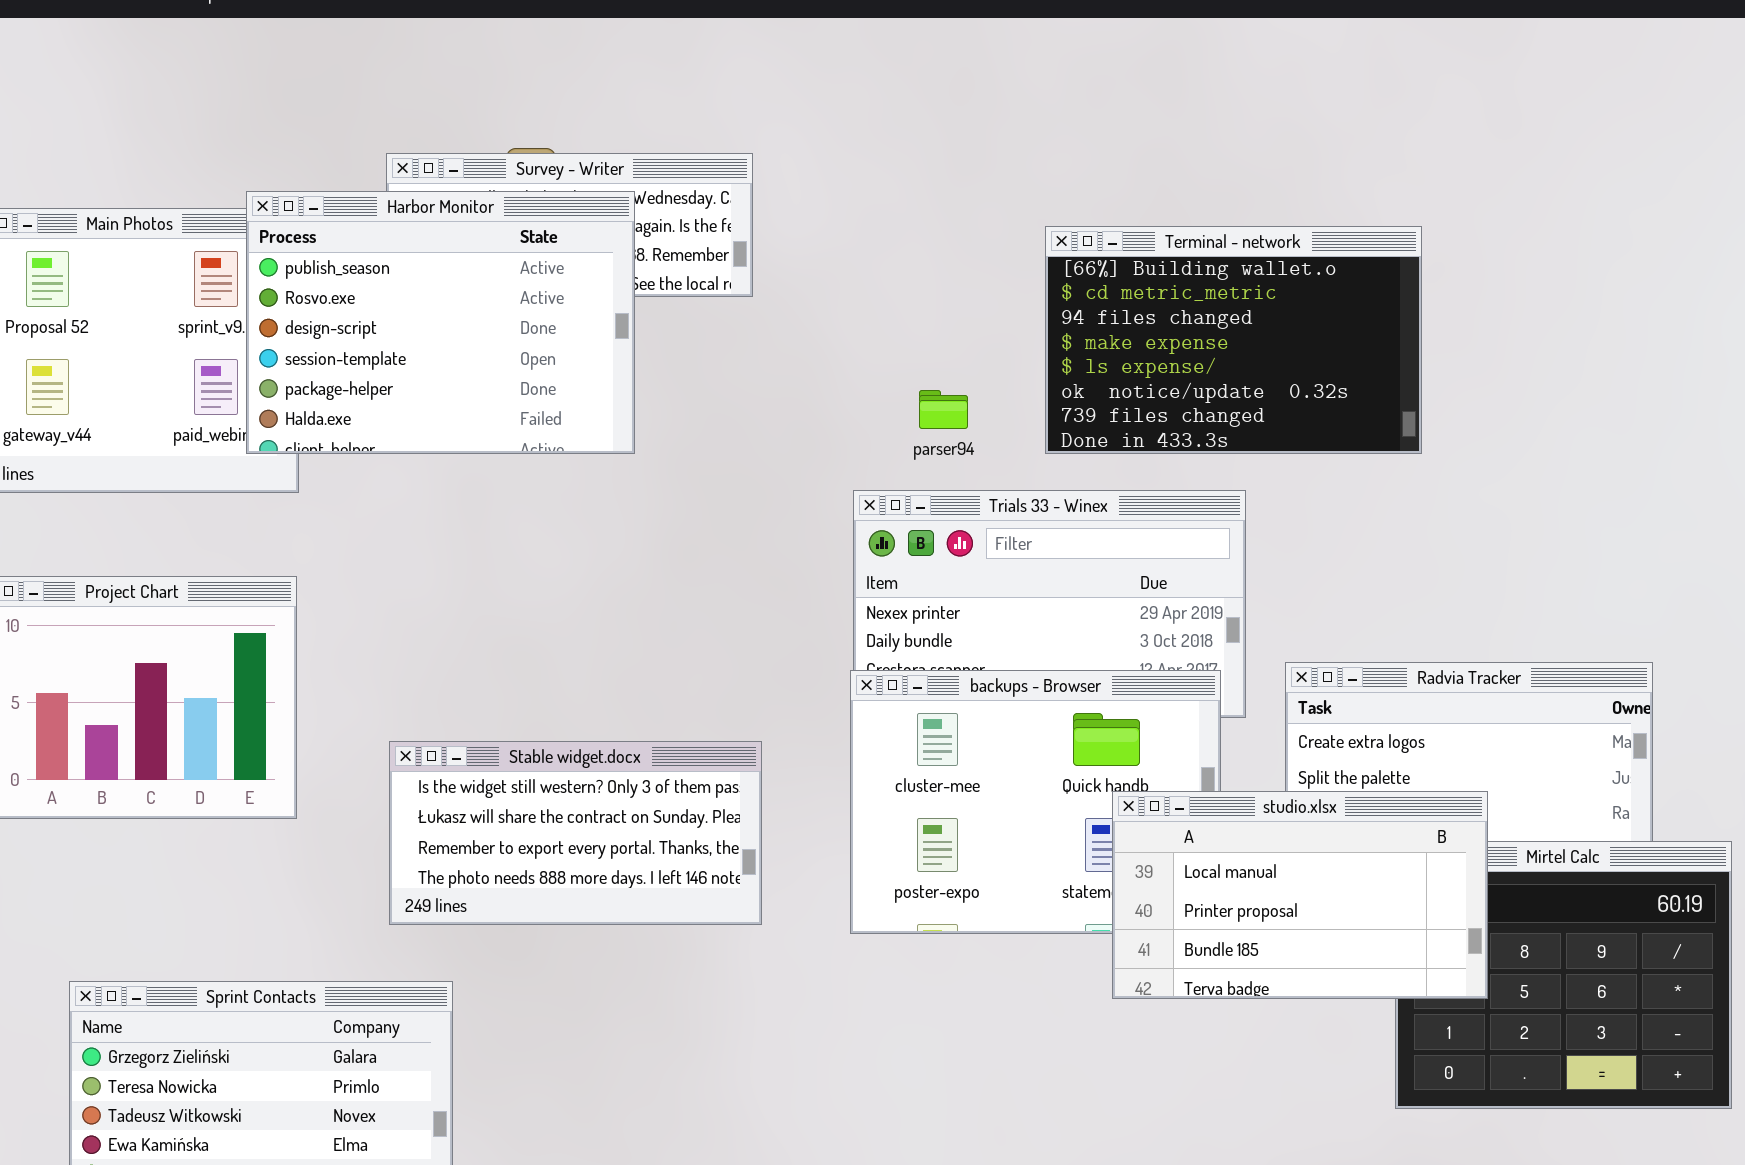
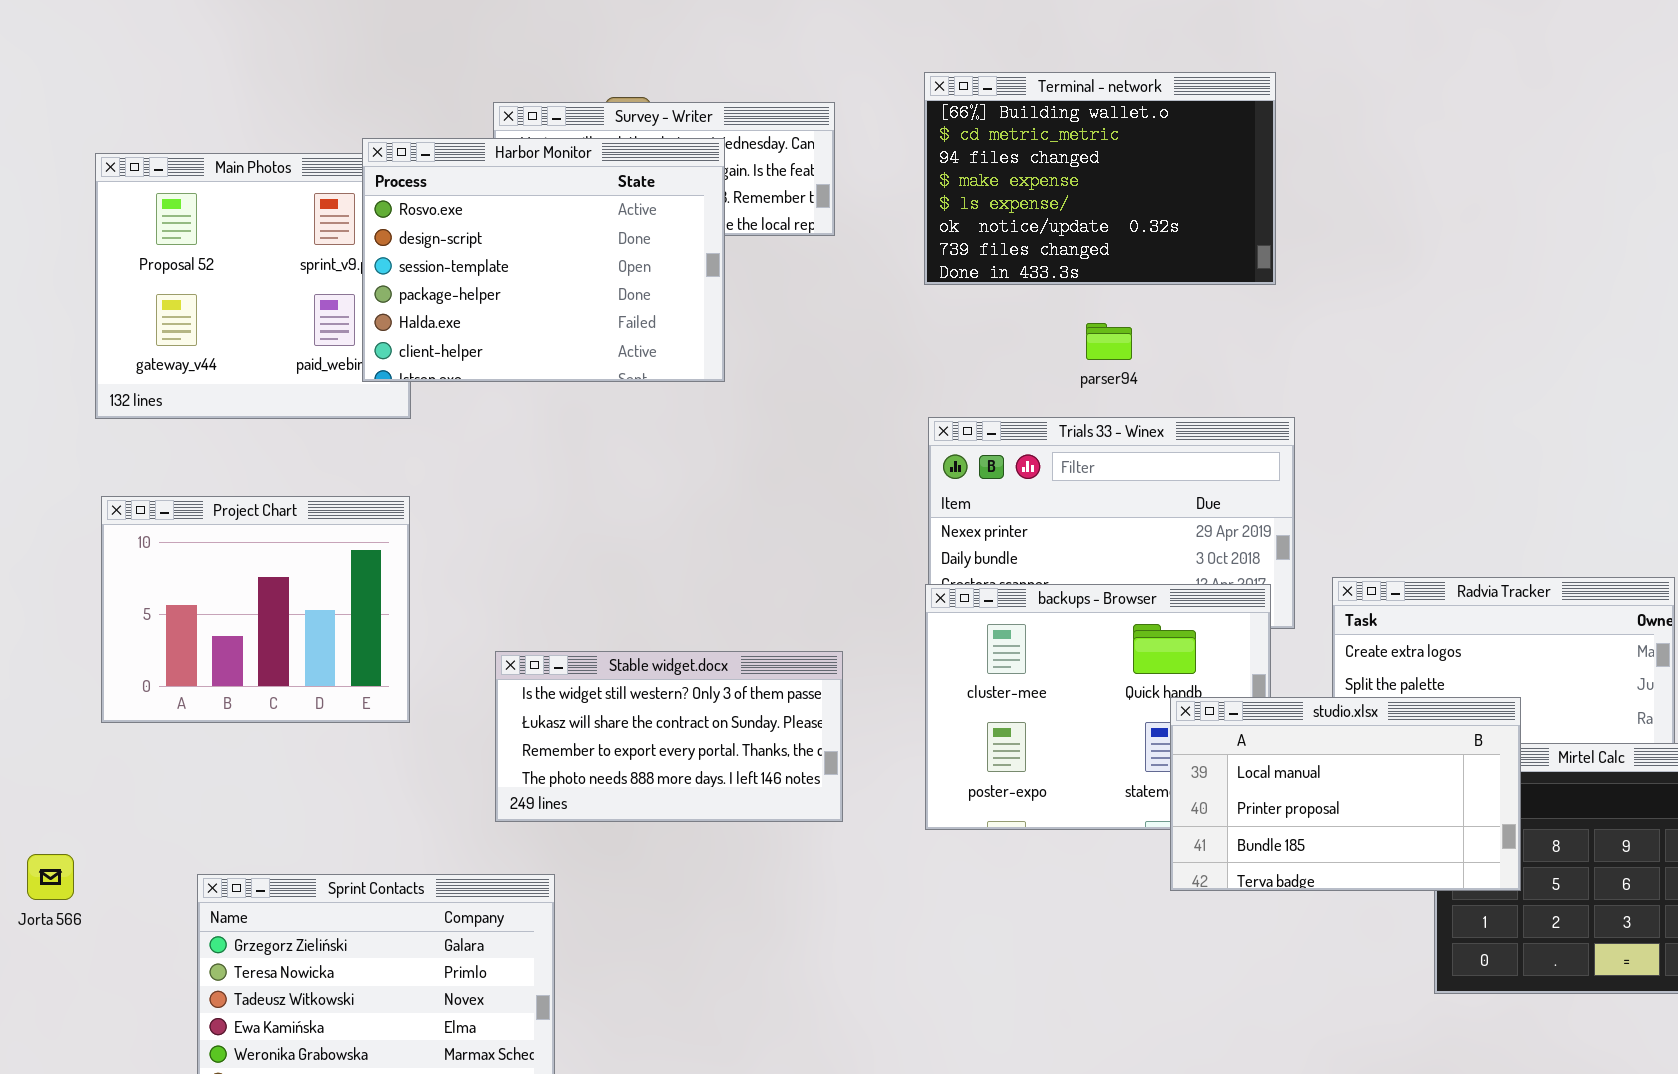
Harbor Monitor: [246,191,635,454] -> [362,138,725,382], scrolled down 1 row
Terminal - network: [1045,226,1422,454] -> [924,72,1276,285], moved
parser94: [919,390,968,429] -> [1086,323,1132,360], moved

